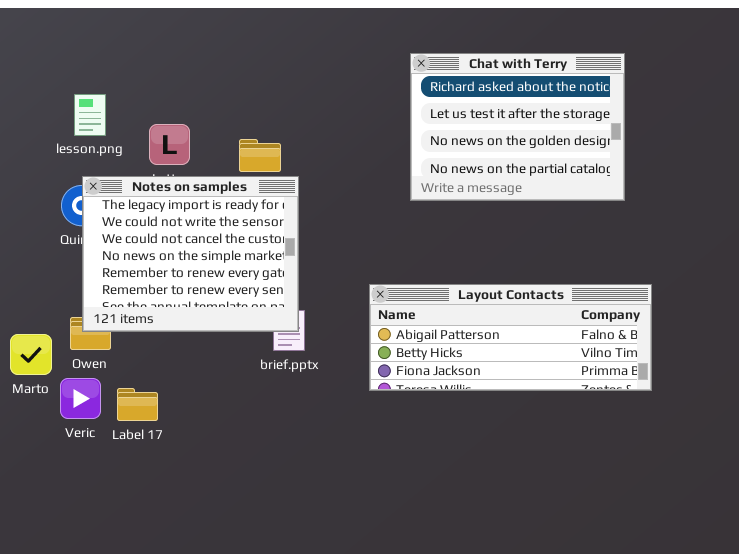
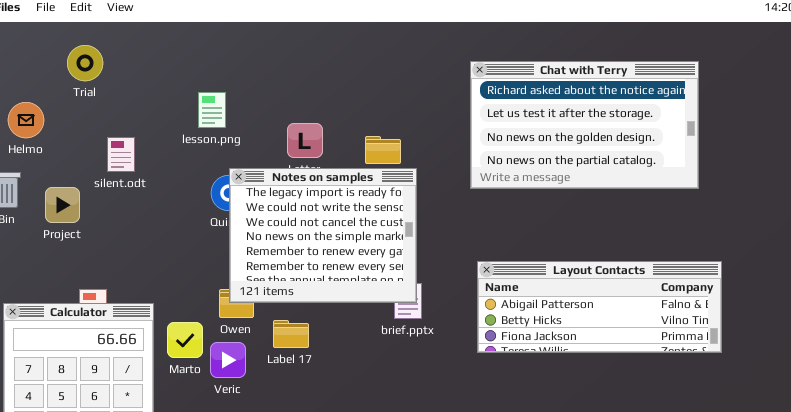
Chat with Terry: [410,53,625,201] -> [470,61,699,189], resized
lesson.png: [74,94,106,136] -> [198,92,226,128], moved
Marto: [10,334,52,375] -> [167,322,203,358], moved
Label 17: [117,388,158,421] -> [273,320,309,348], moved

